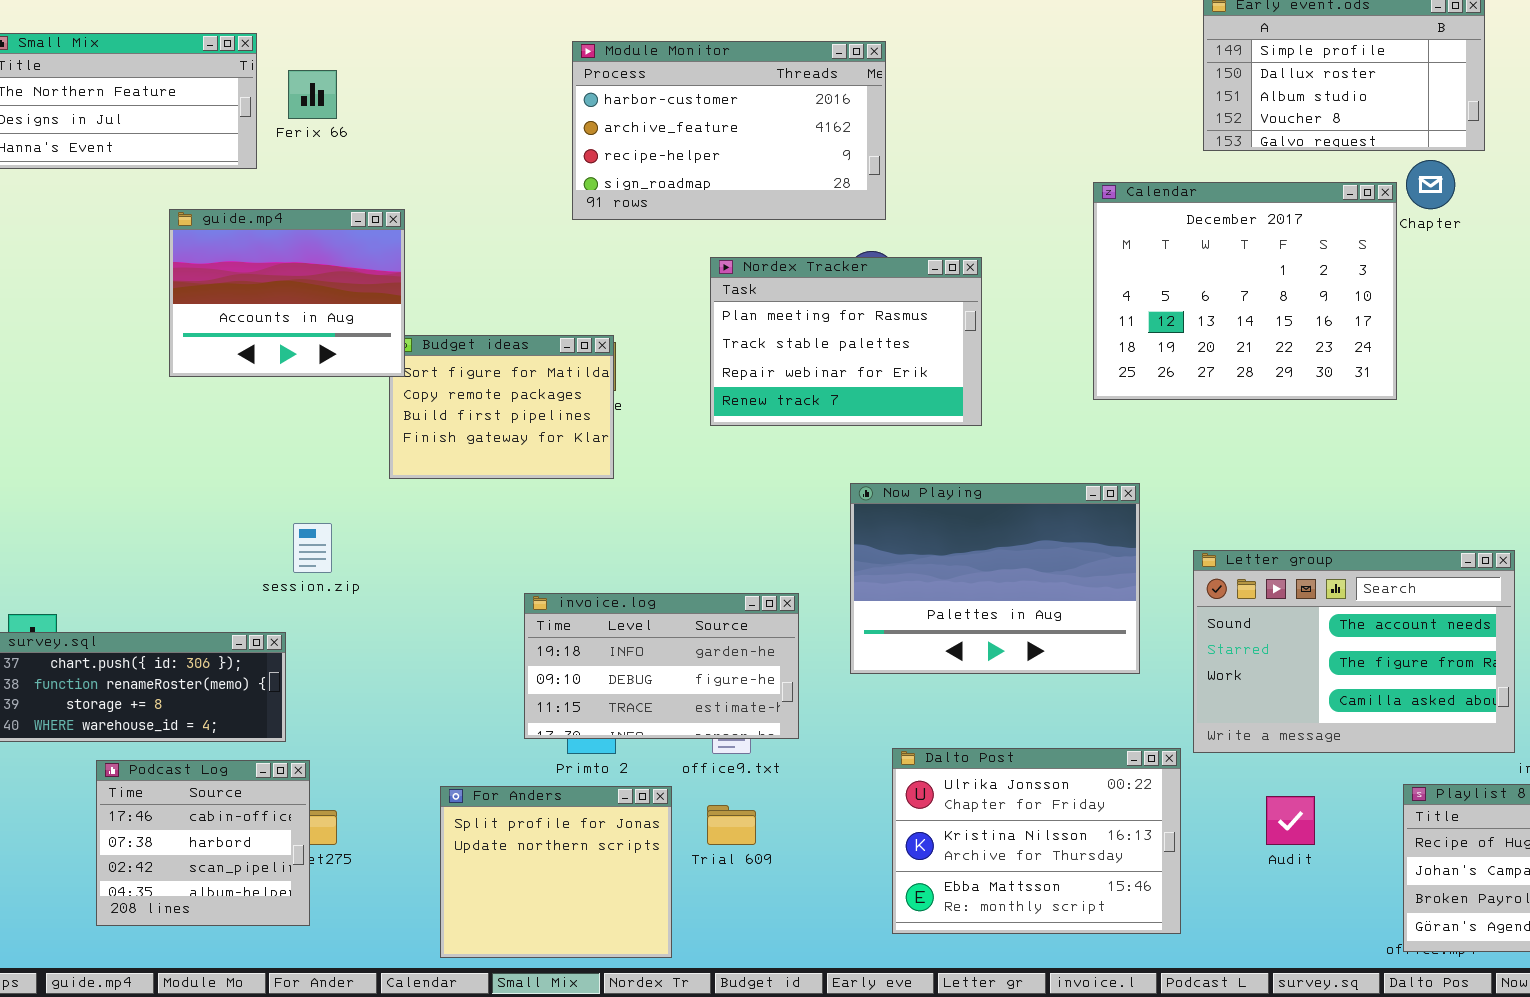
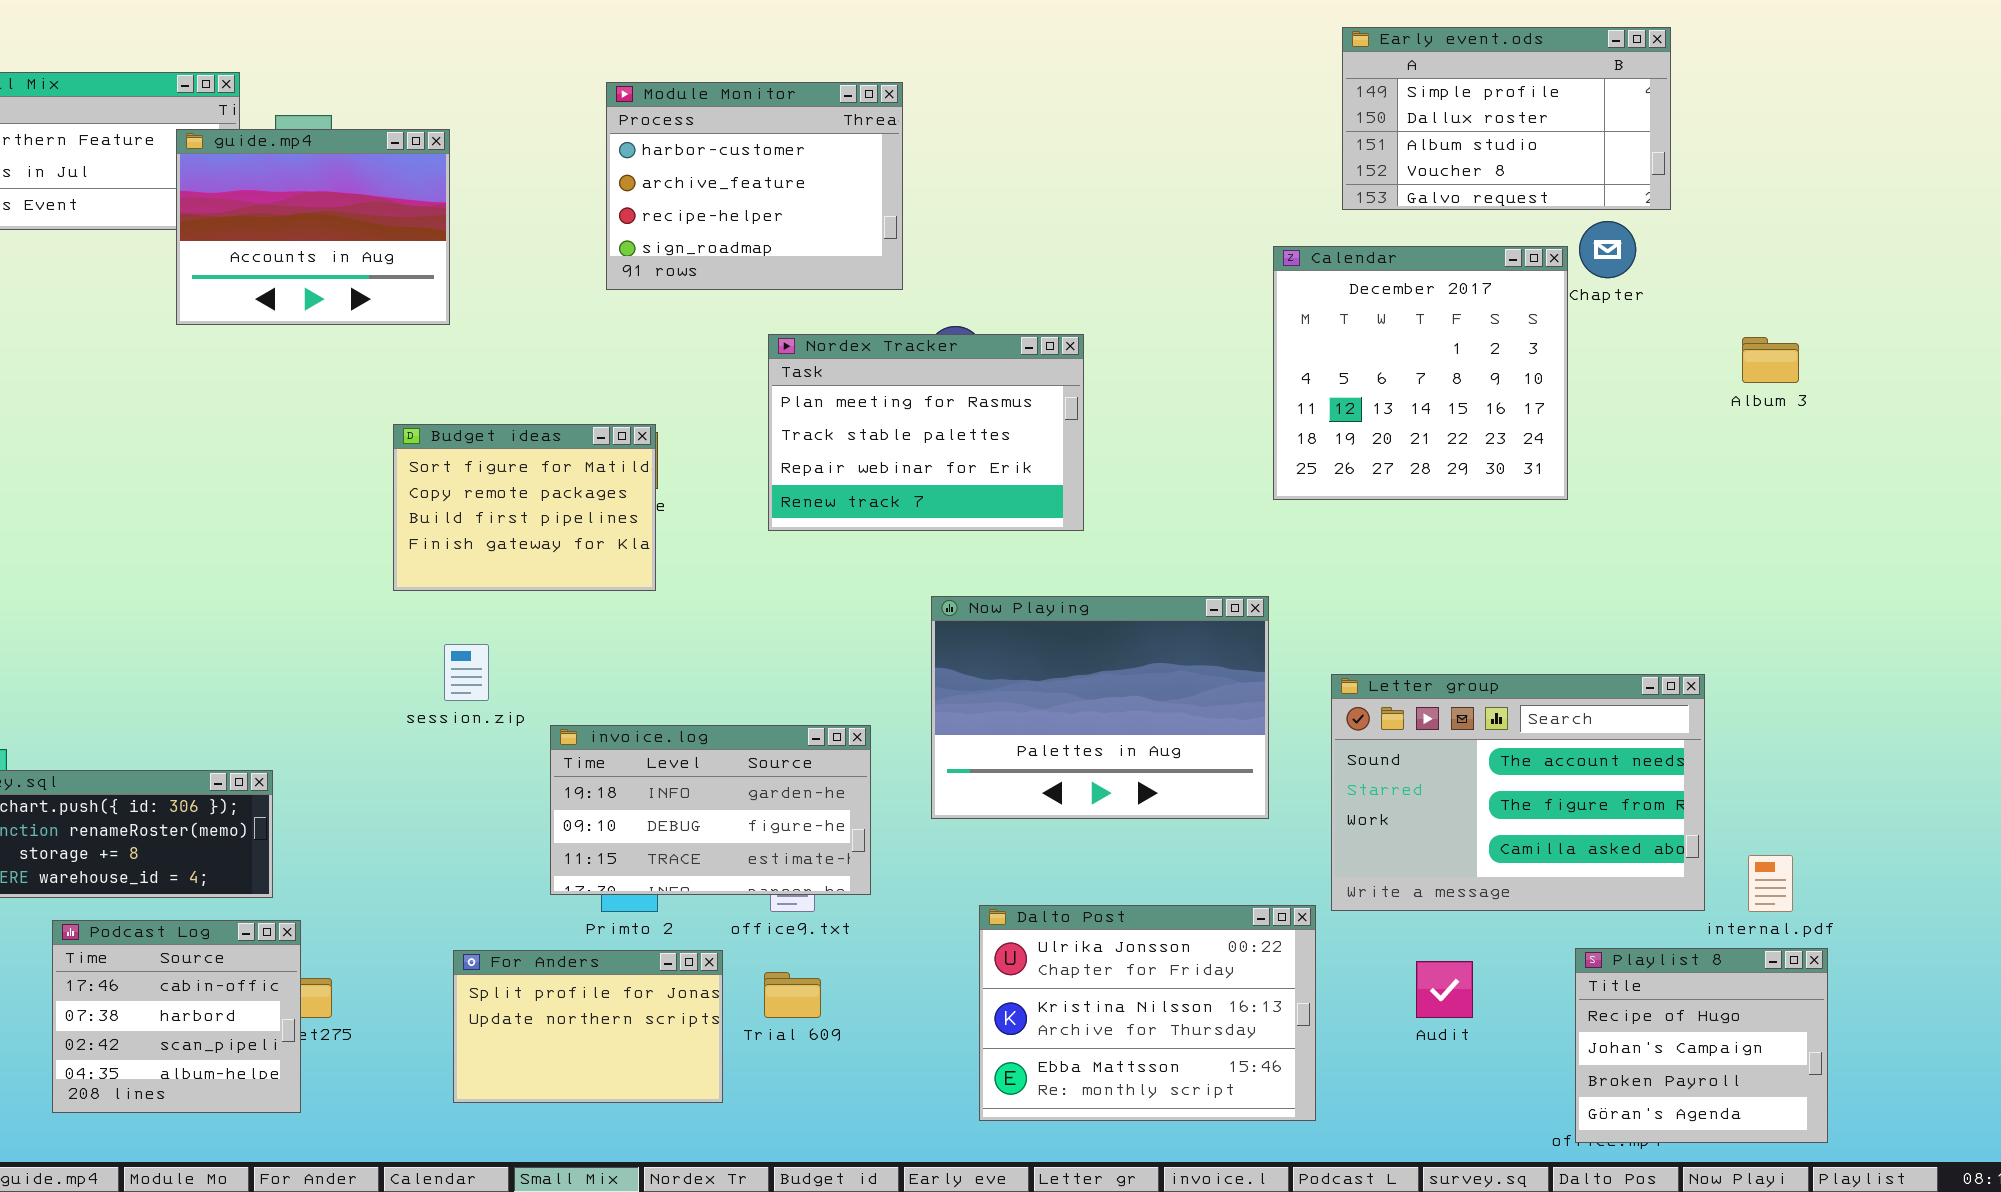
Module Monitor: [572,41,886,220] -> [606,82,903,290], resized
Calendar: [1093,182,1397,400] -> [1273,246,1568,500], resized
guide.mp4: [169,209,405,377] -> [176,129,450,325], moved
session.zip: [293,523,332,573] -> [444,644,489,701], moved
For Anders: [440,786,672,958] -> [453,950,723,1103], resized

